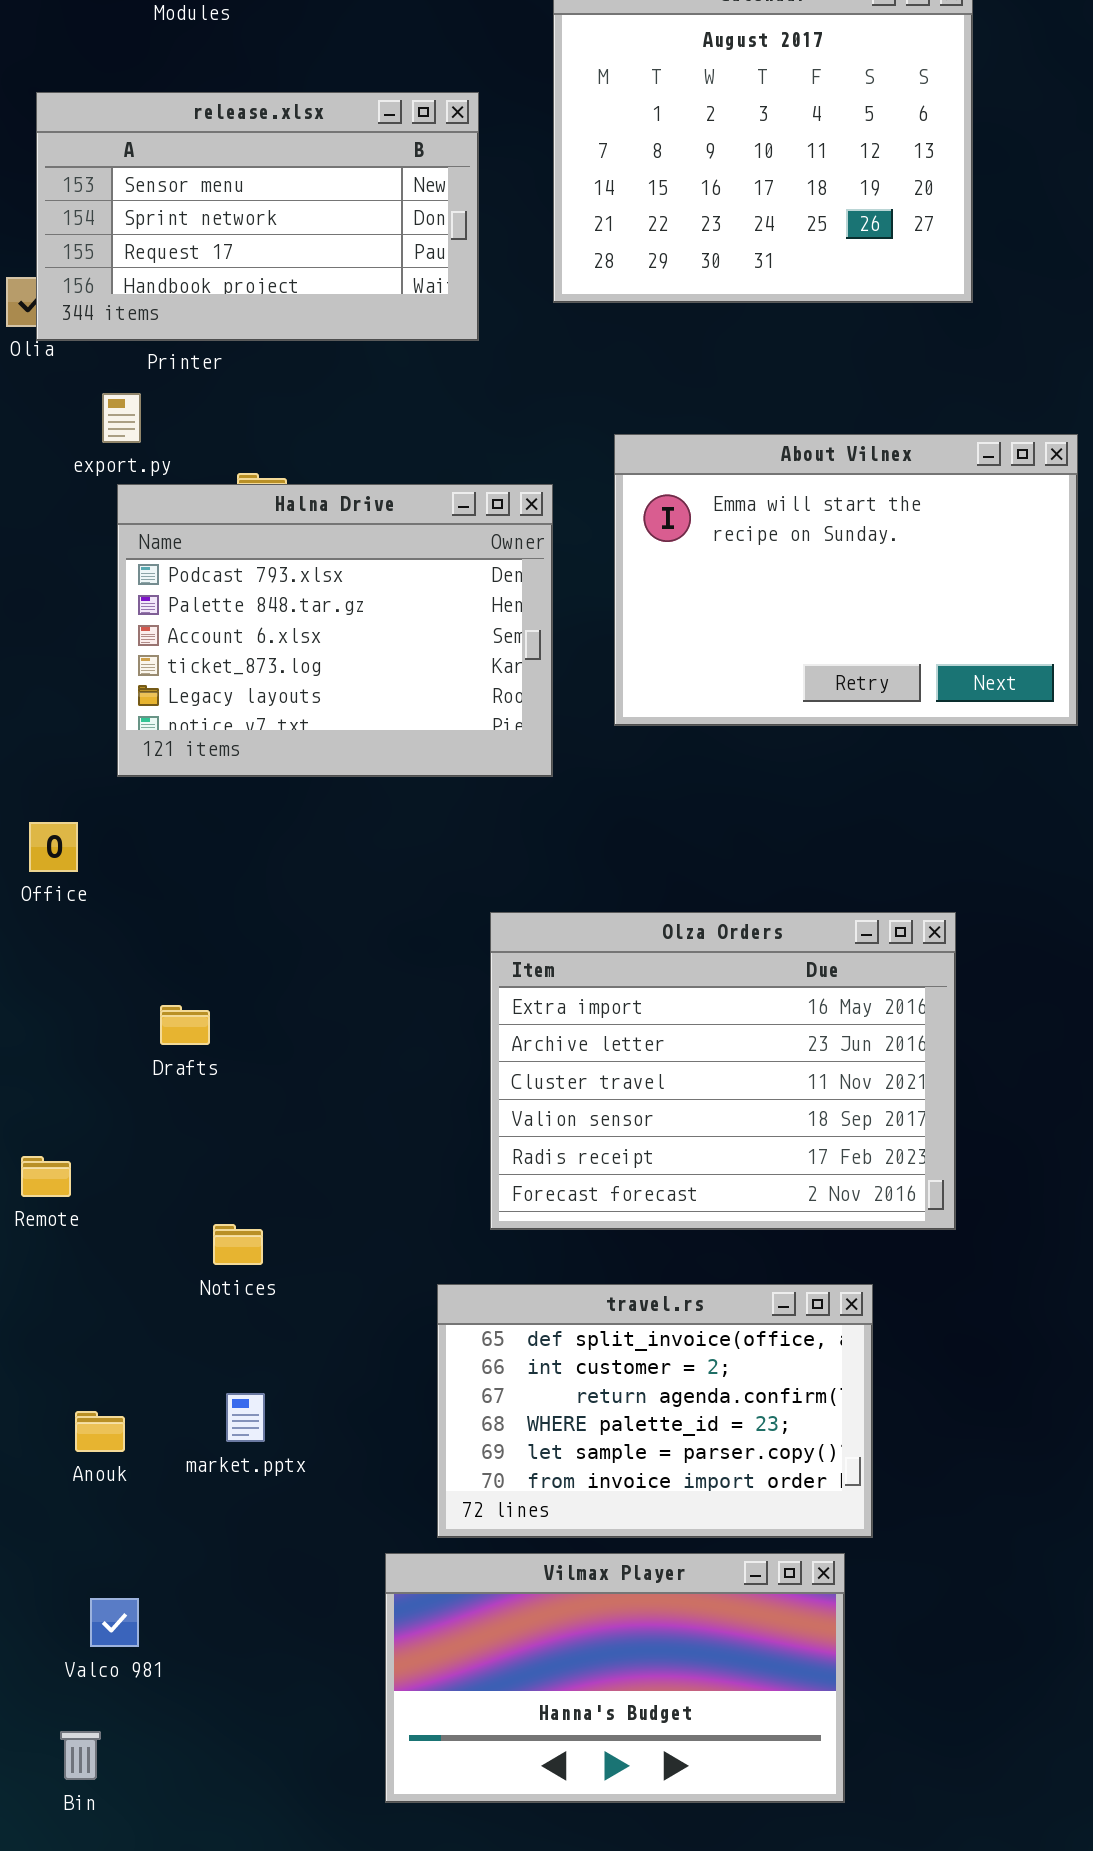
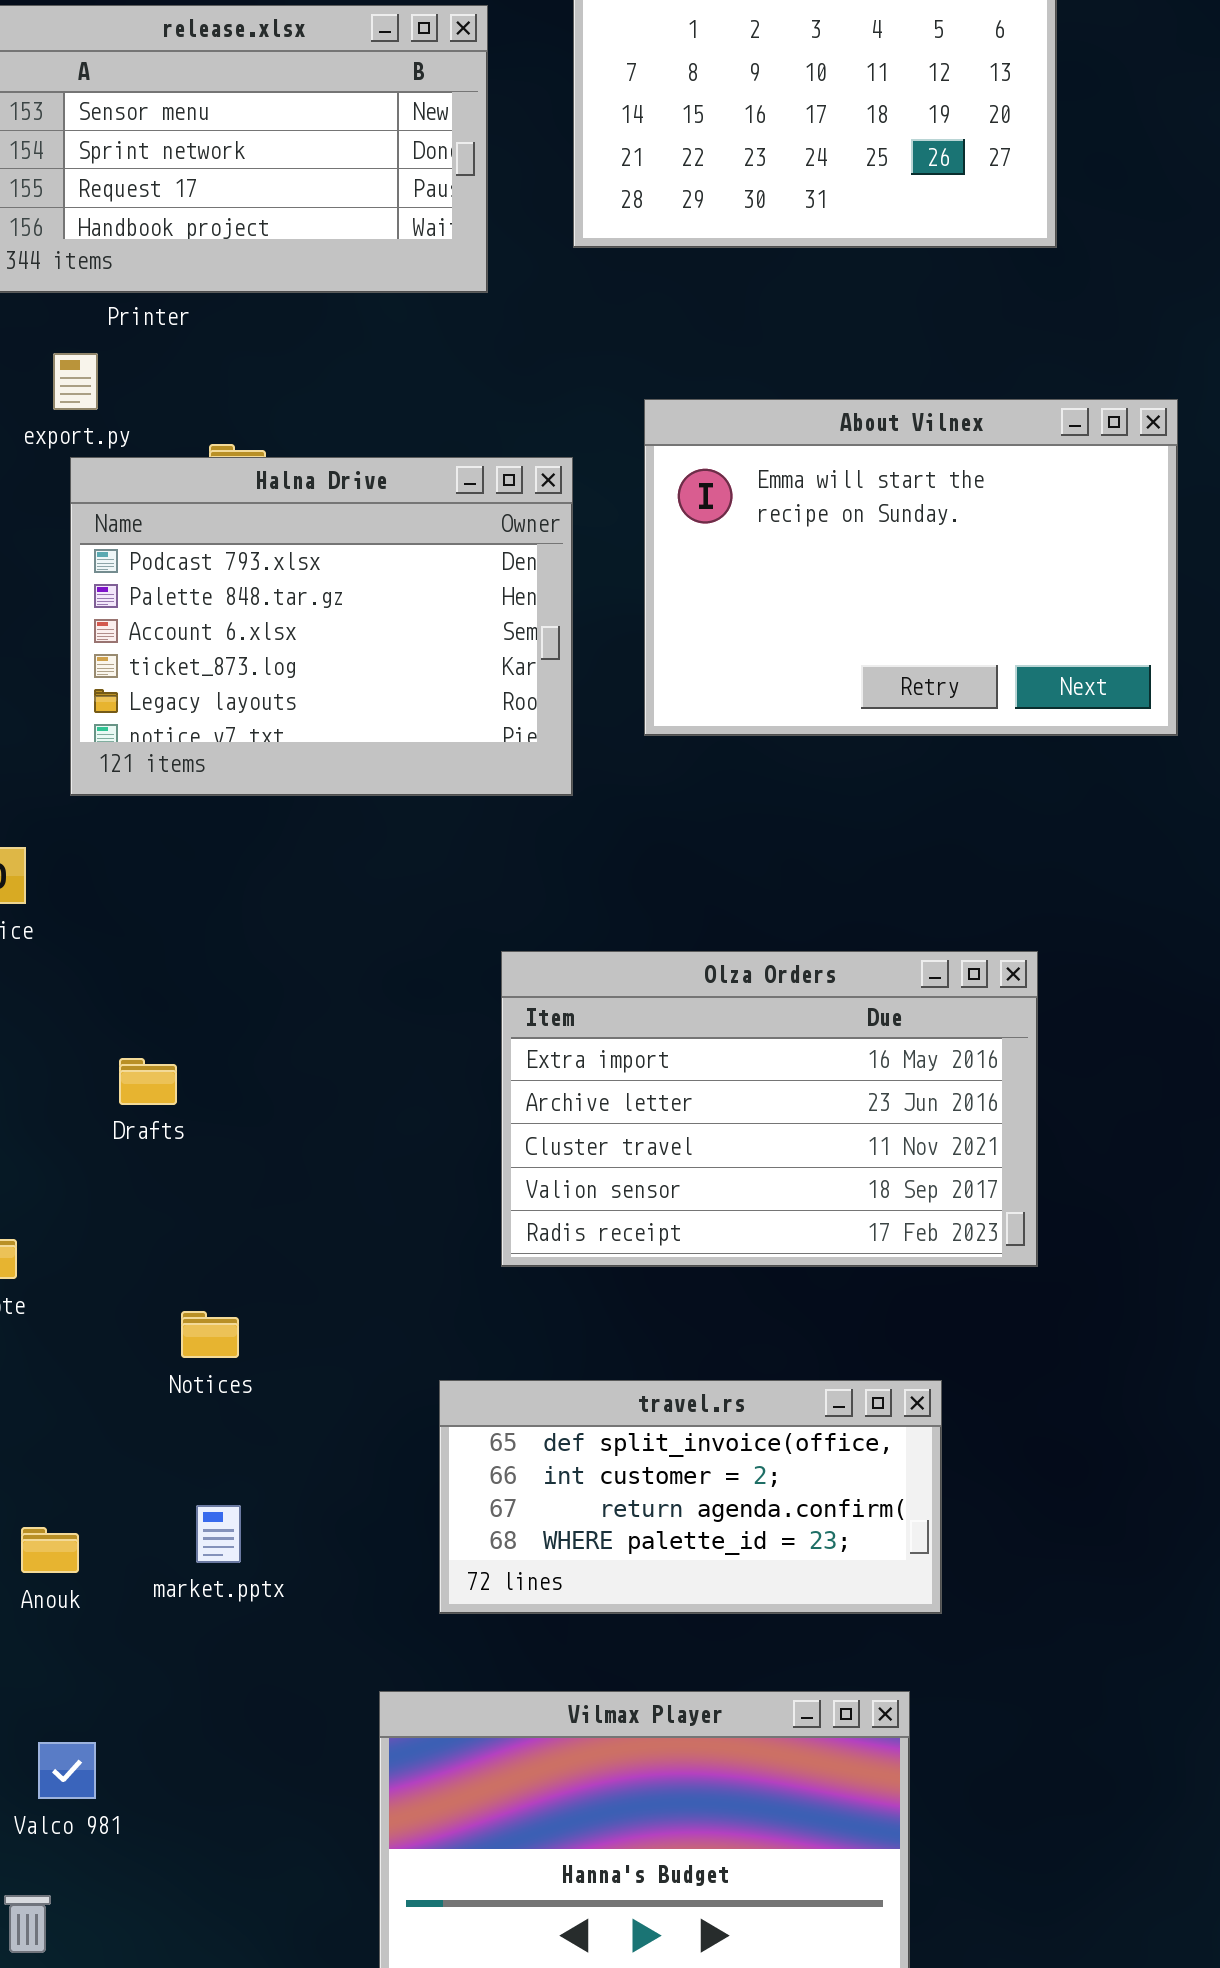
Olza Orders: [490,912,956,1230] -> [501,951,1038,1267], resized
travel.rs: [437,1284,873,1538] -> [439,1380,942,1614], resized

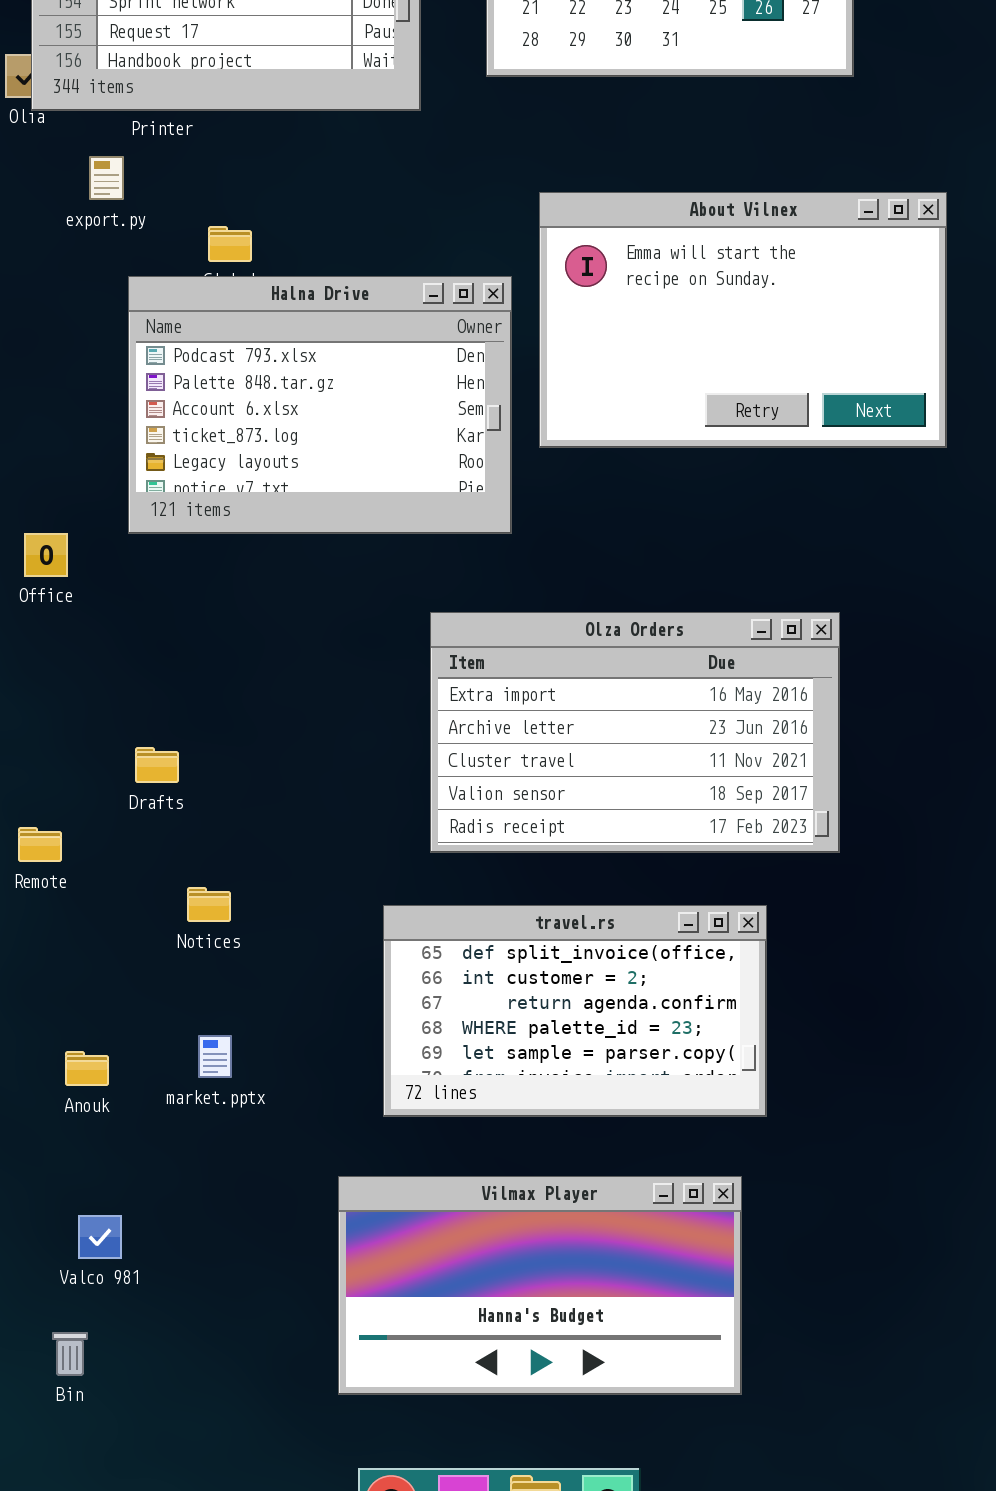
Halna Drive: [70,457,573,796] -> [128,276,512,534], moved
Drafts: [119,1058,177,1105] -> [135,747,179,783], moved
travel.rs: [439,1380,942,1614] -> [383,905,767,1117], resized

